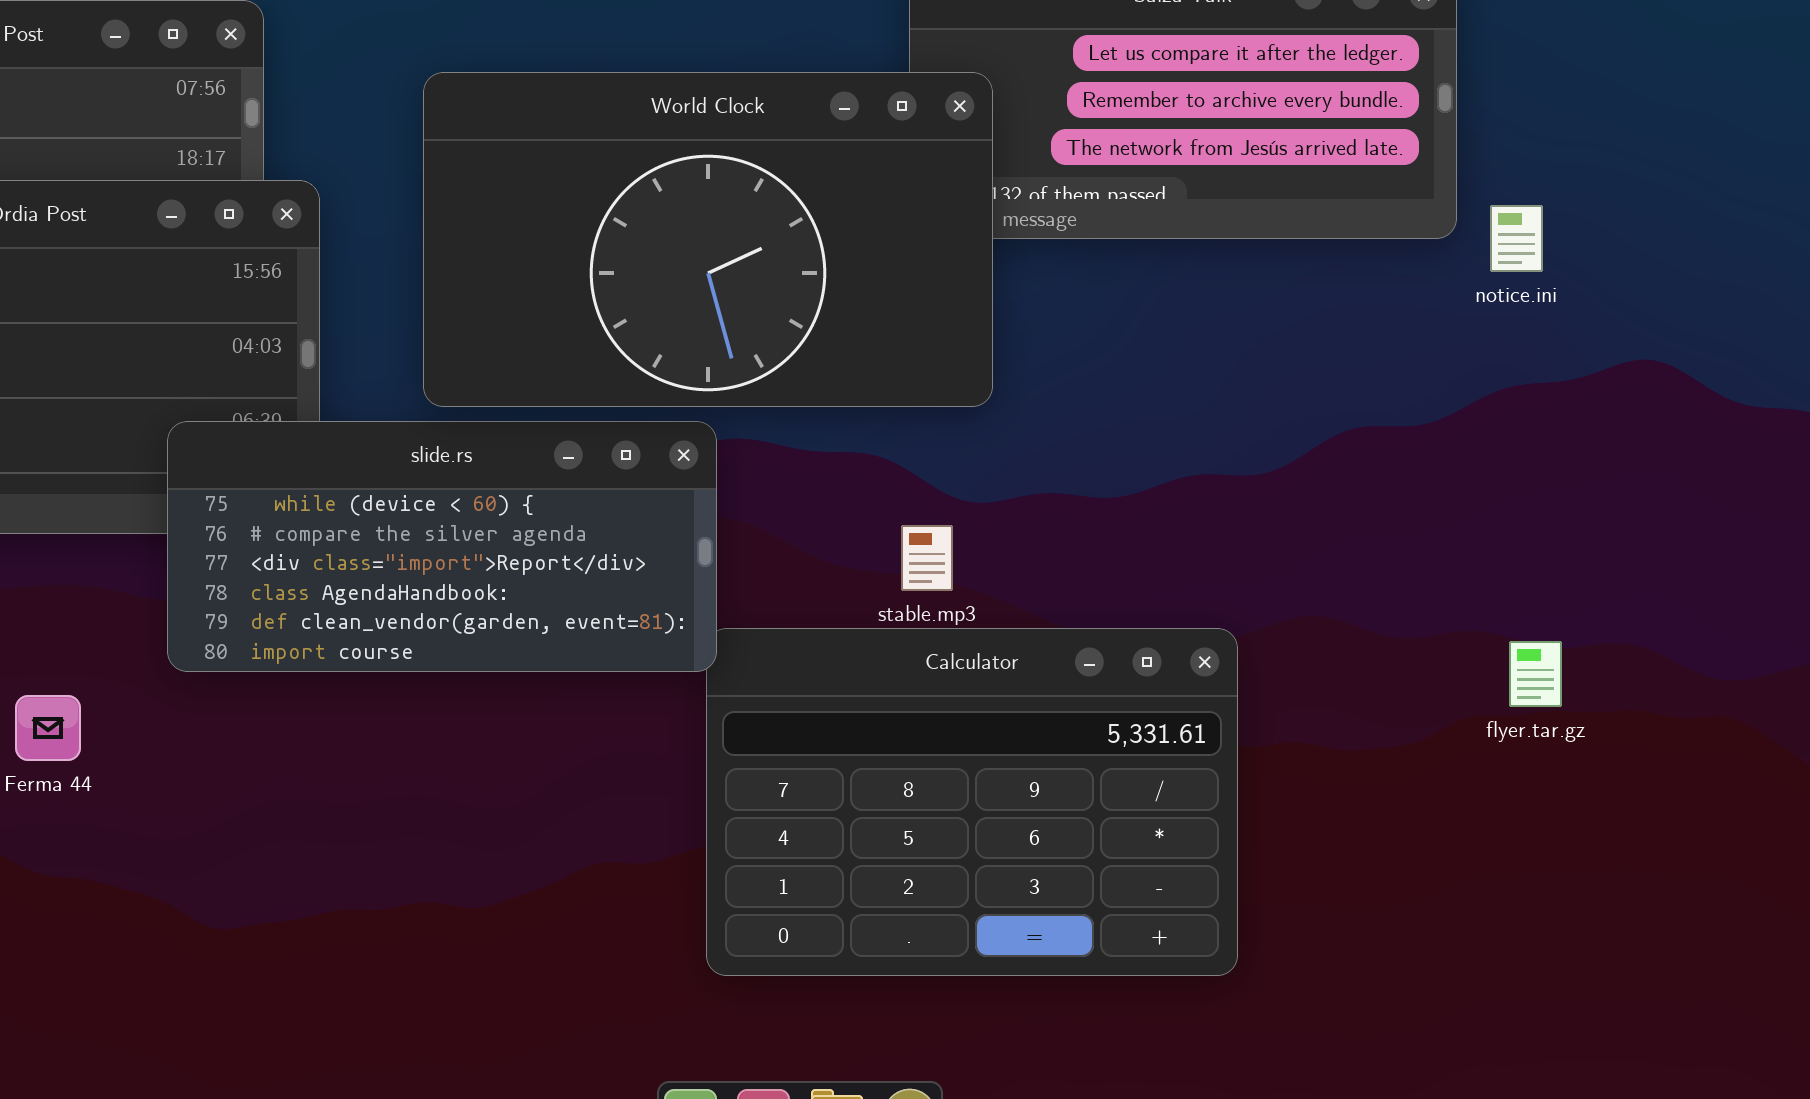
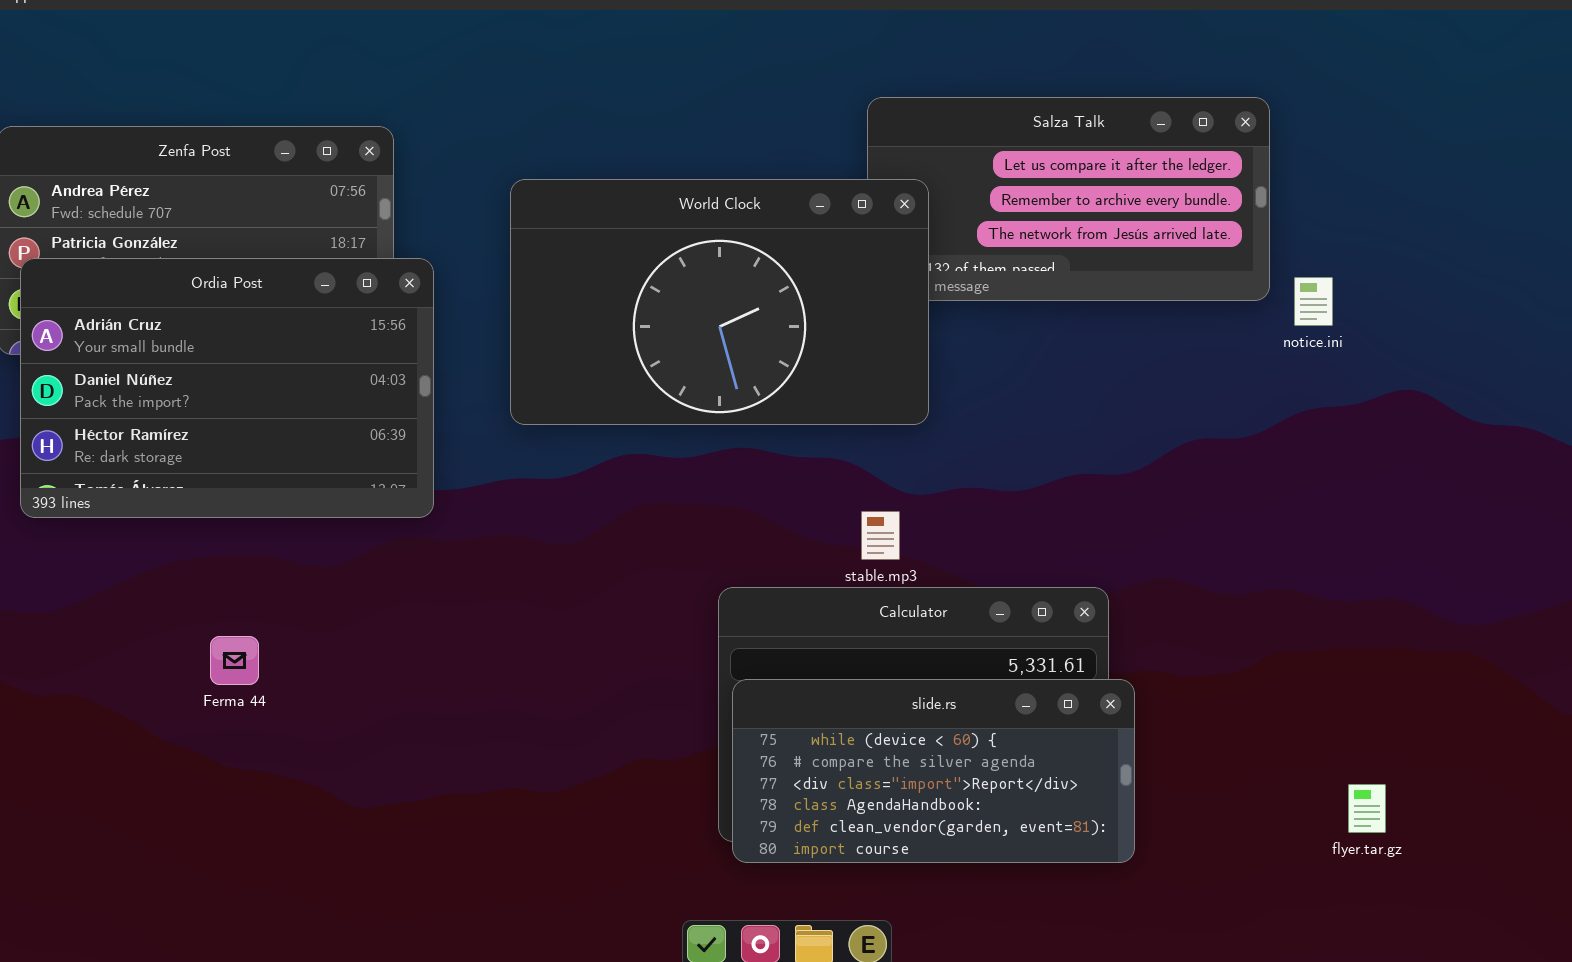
slide.rs: [167,421,717,672] -> [732,679,1135,863], moved
flyer.tar.gz: [1509,641,1562,707] -> [1348,784,1386,833], moved

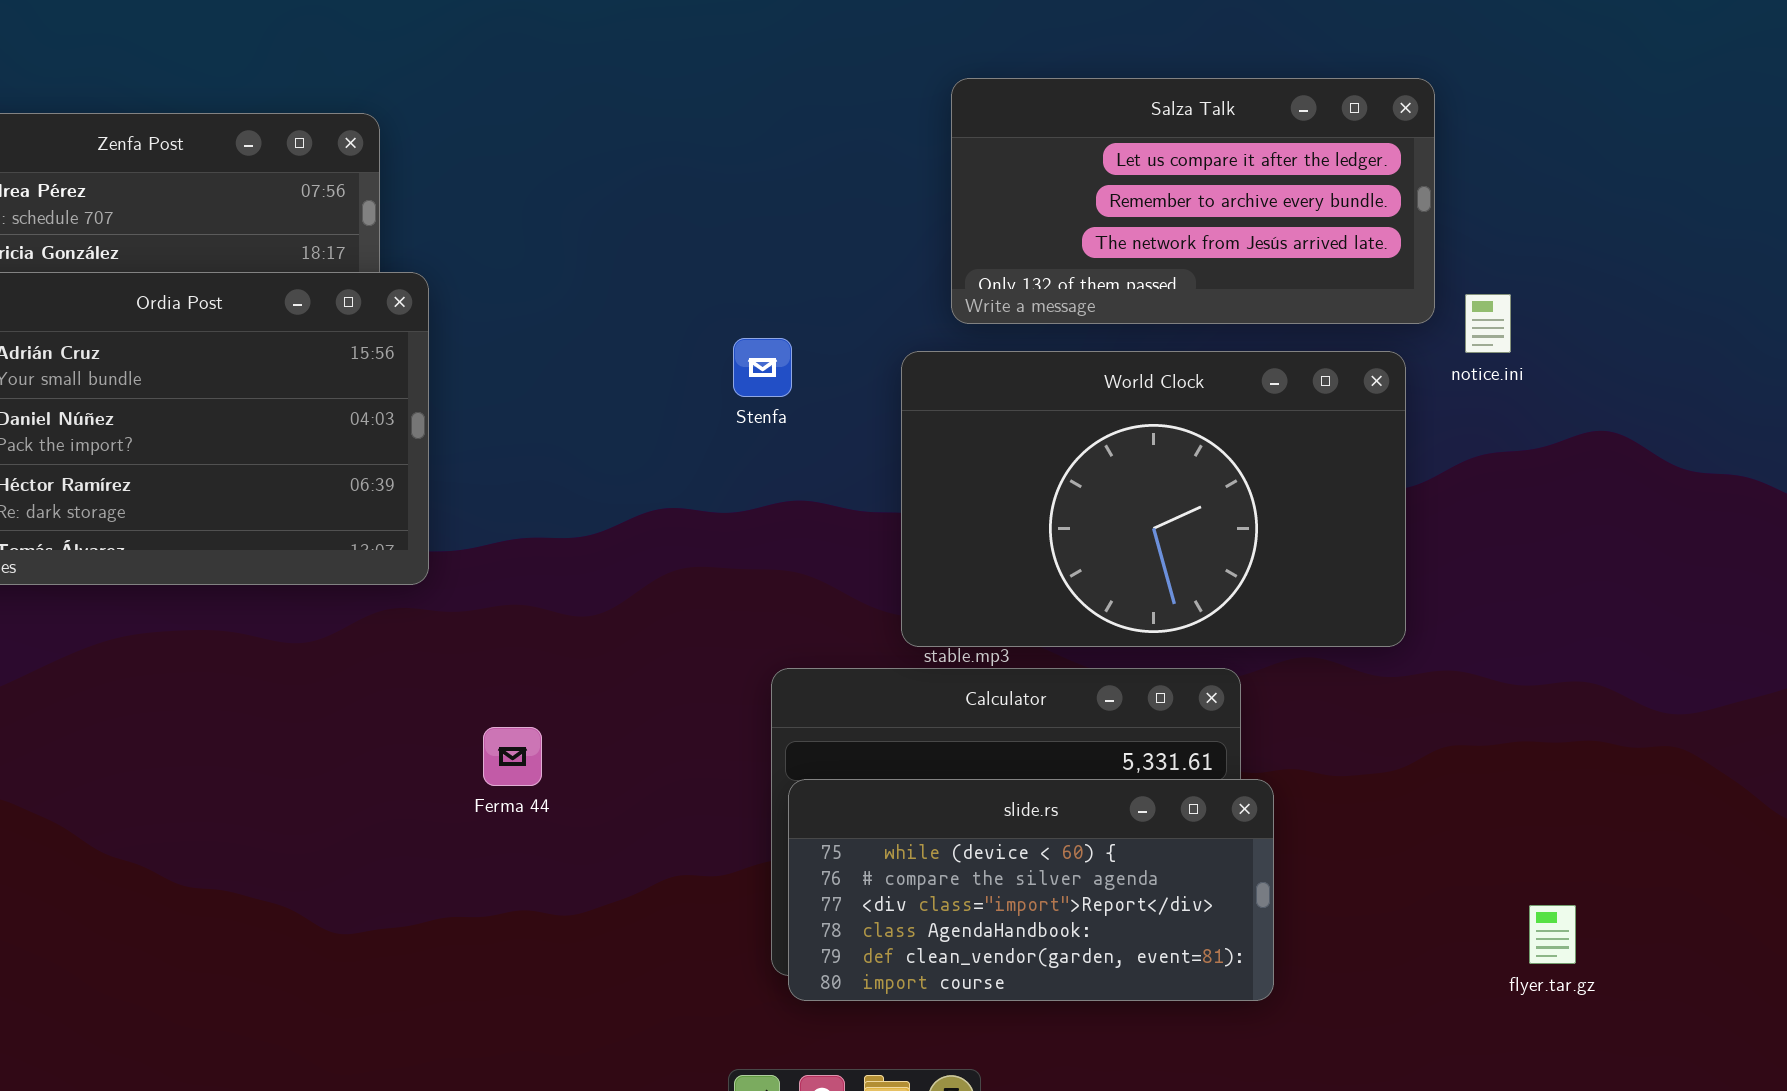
World Clock: [510,179,929,425] -> [901,351,1406,647], moved
Ferma 44: [210,636,259,685] -> [483,727,542,786], moved

